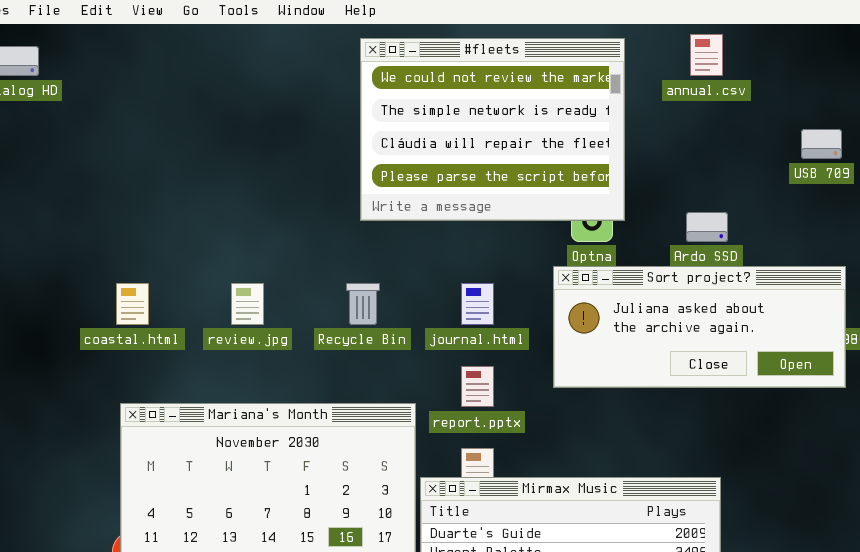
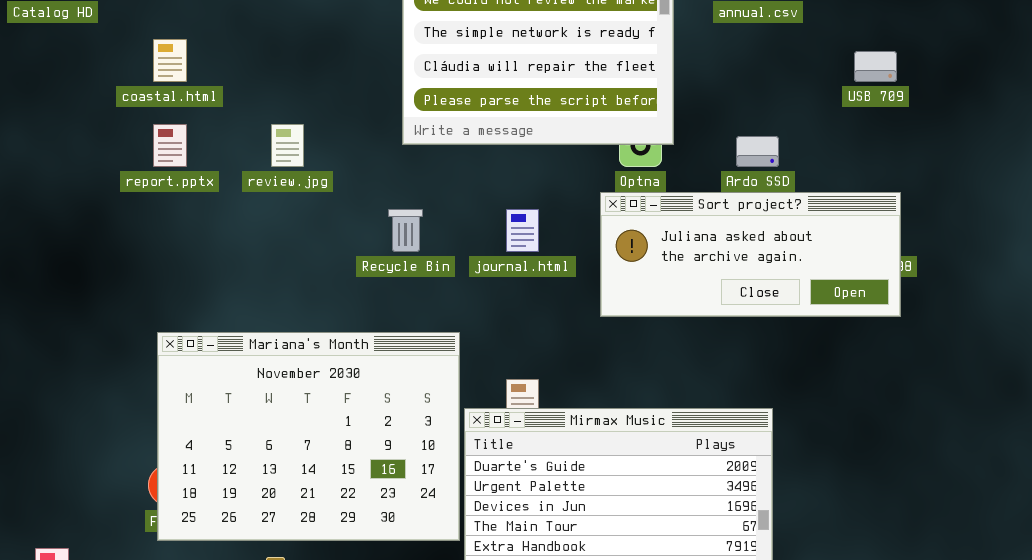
coastal.html: [116,283,149,325] -> [153,39,187,82], moved
review.jpg: [231,283,264,325] -> [271,124,304,167], moved
report.pptx: [461,366,494,407] -> [153,124,187,167], moved

